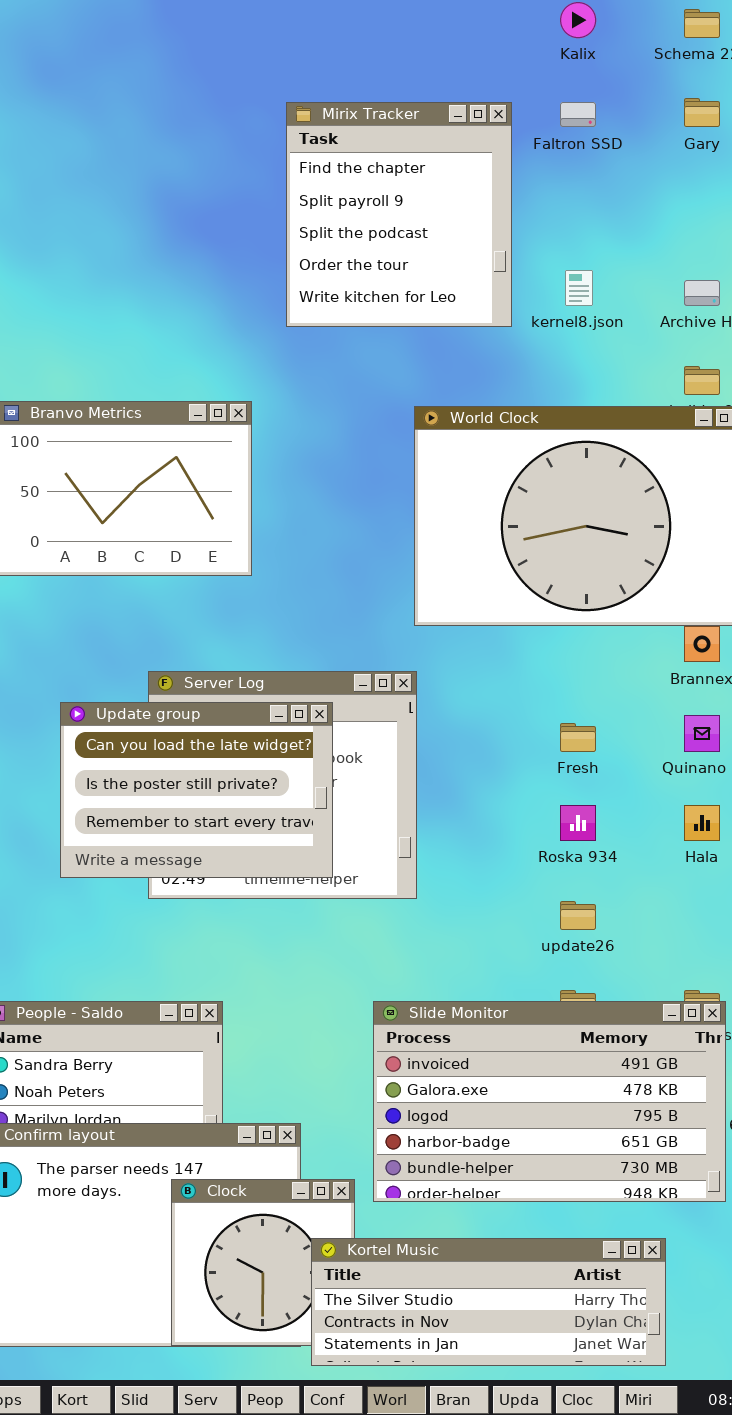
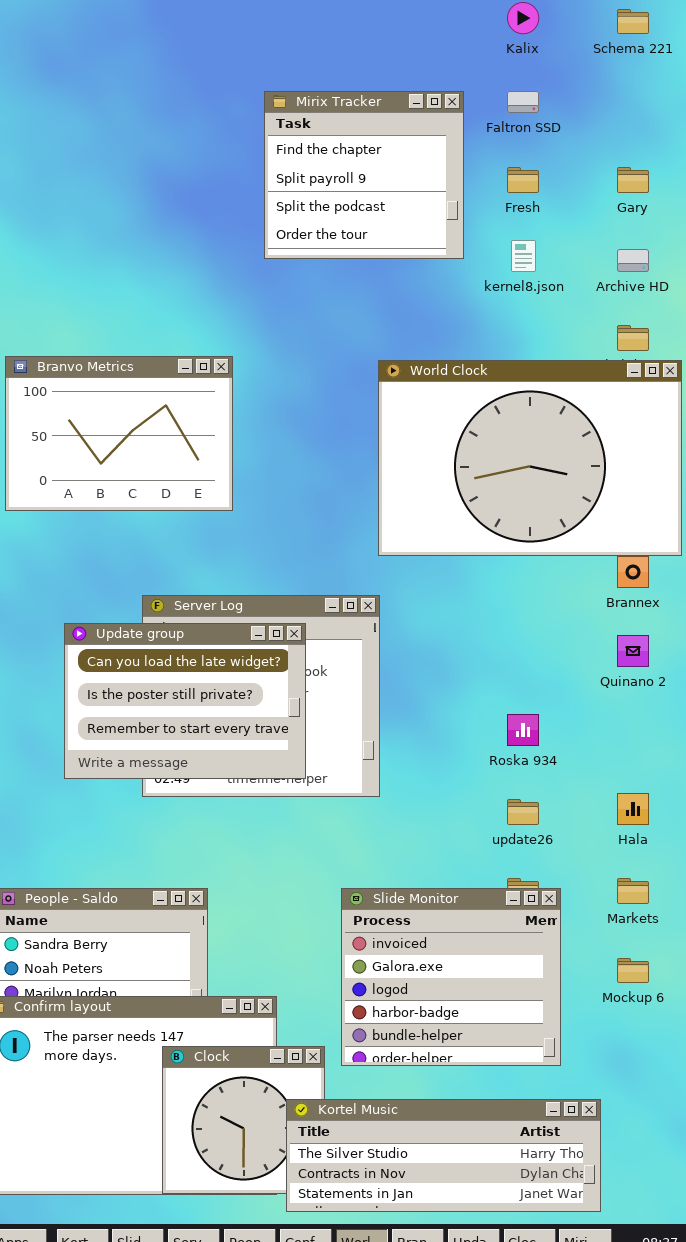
Gary: [684,98,720,127] -> [617,167,649,193], moved
Mirix Tracker: [286,102,512,327] -> [264,91,464,259], resized
Fresh: [560,723,596,752] -> [507,167,539,193], moved
Hala: [684,805,720,841] -> [617,793,649,825], moved
Slide Monitor: [373,1001,726,1202] -> [341,888,561,1066], resized

